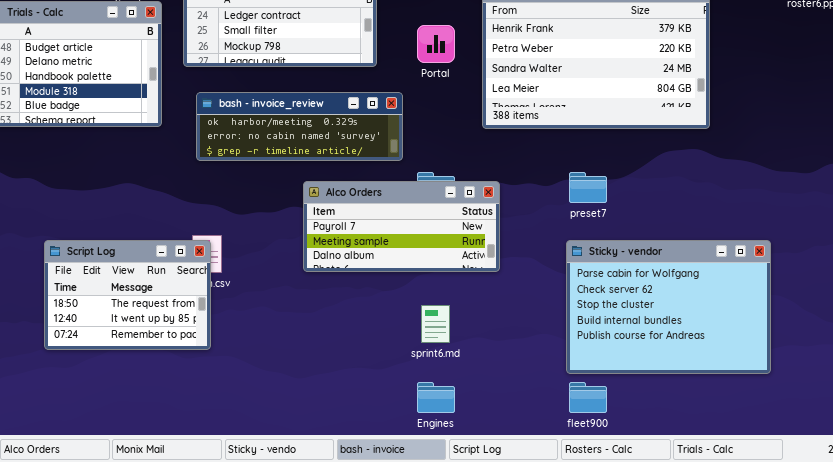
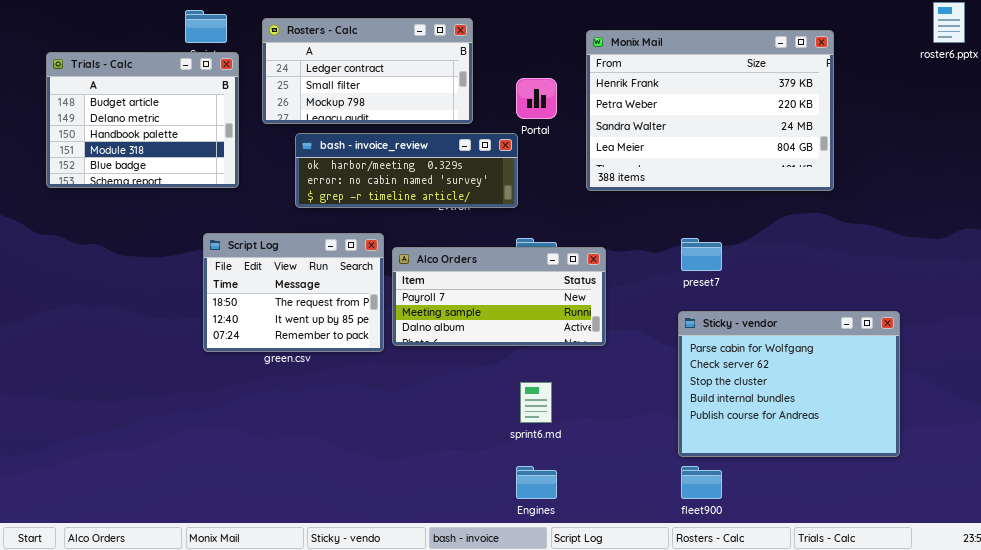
bash - invoice_review: [196,92,403,161] -> [295,133,518,208], moved
Script Log: [44,240,211,350] -> [203,233,384,352], moved

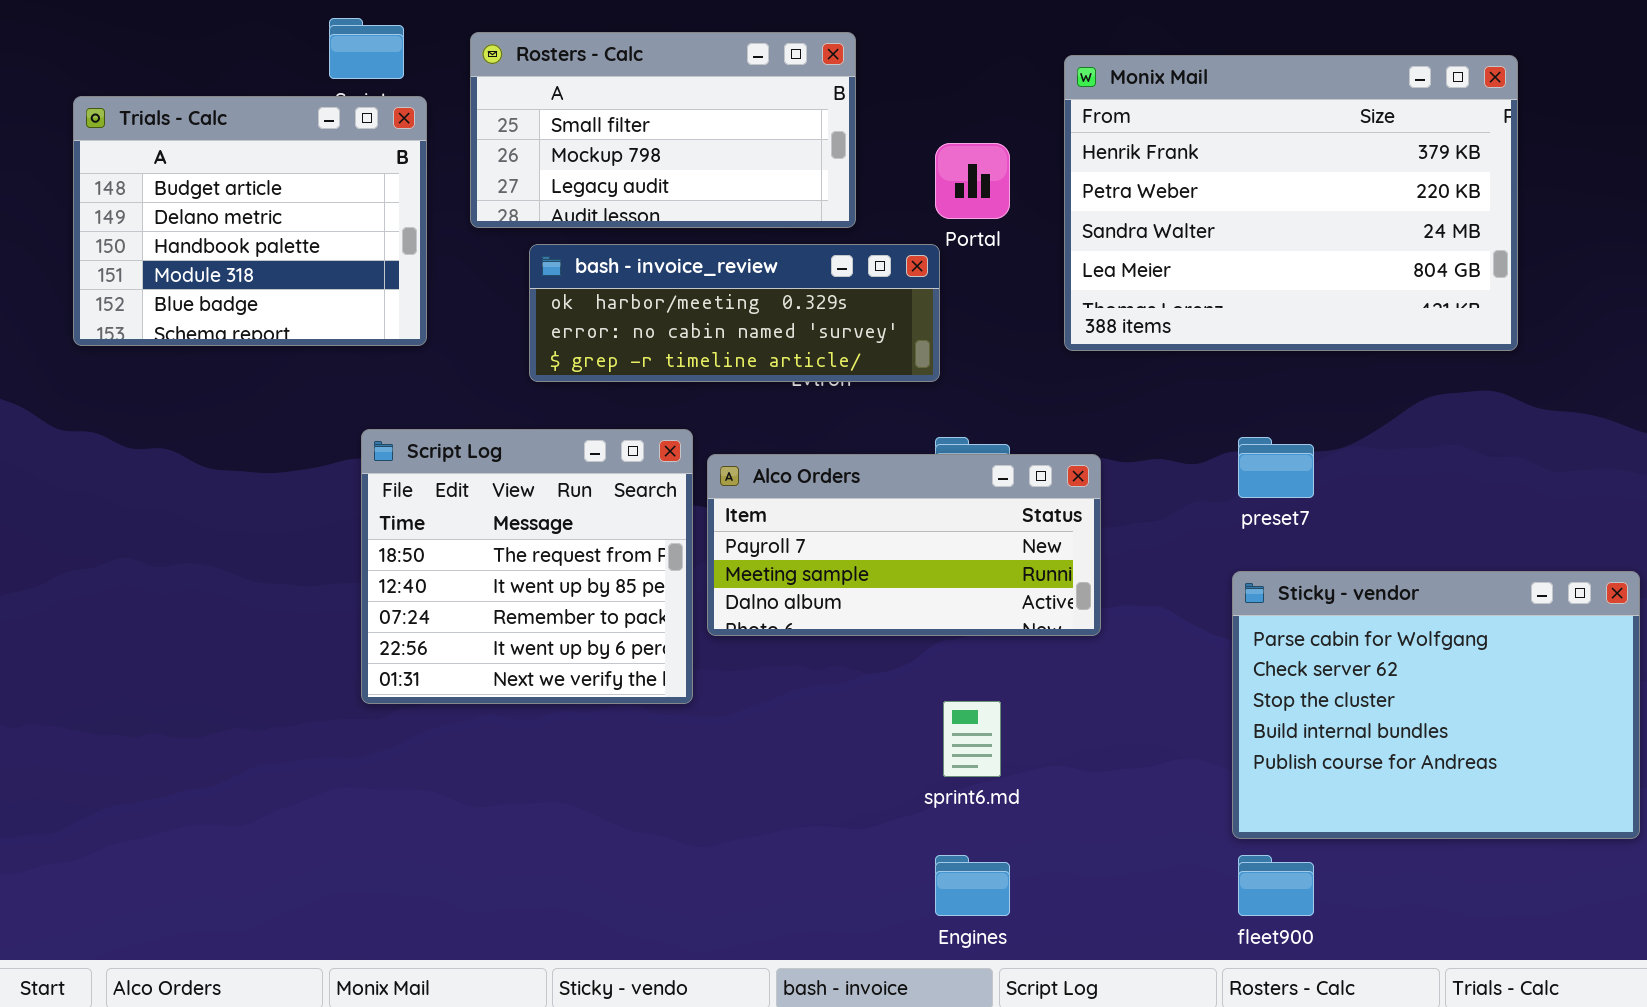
Rosters - Calc: [262,18,473,124] -> [470,32,856,228], scrolled down 1 row
Script Log: [203,233,384,352] -> [361,429,693,704], resized

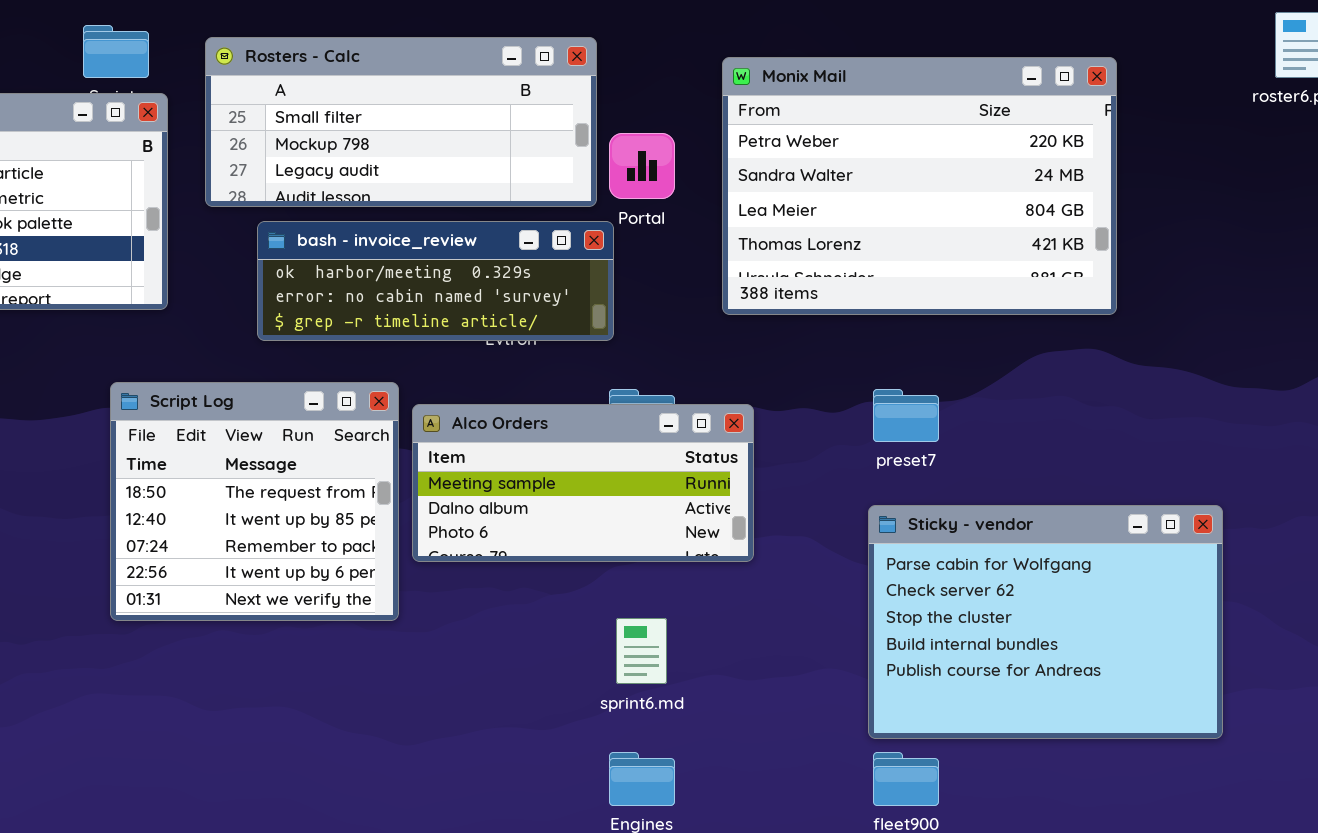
Rosters - Calc: [470,32,856,228] -> [205,37,597,207], resized
Monix Mail: [1064,55,1518,351] -> [722,57,1117,315], scrolled down 1 row
Alco Orders: [707,454,1101,636] -> [412,404,754,562], scrolled down 1 row

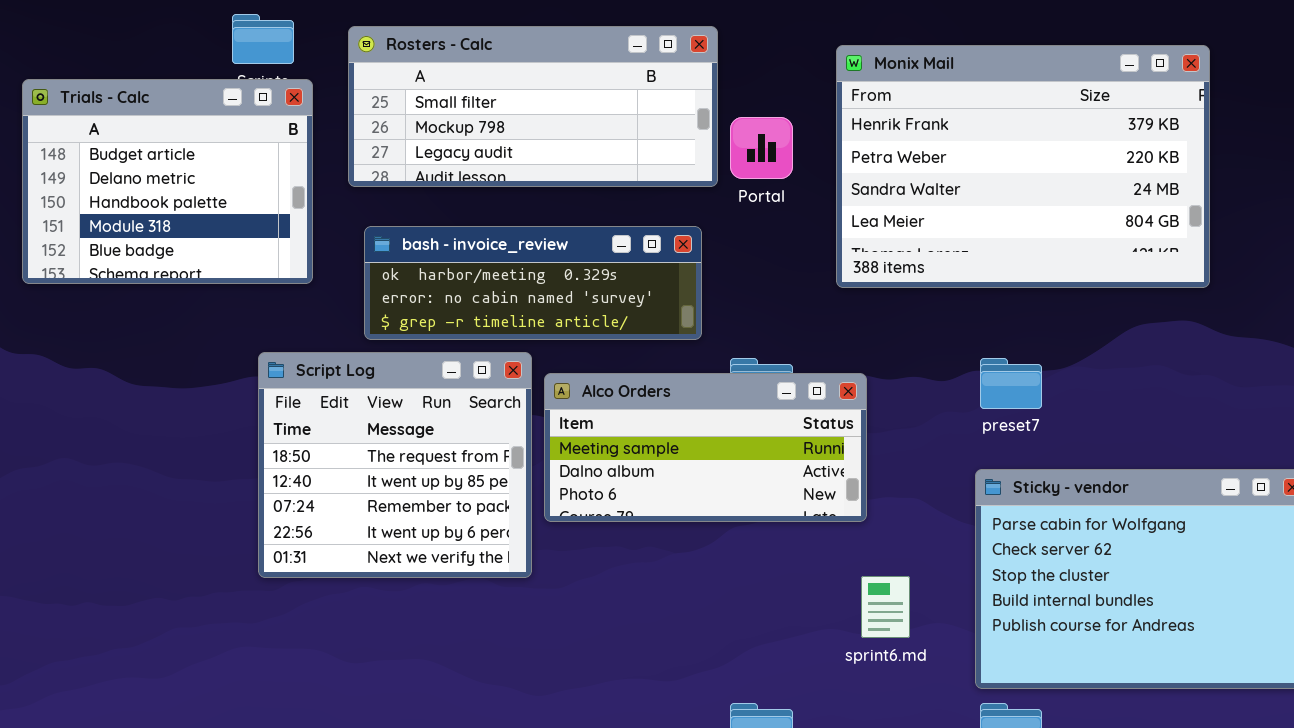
Monix Mail: [722,57,1117,315] -> [836,45,1210,288], scrolled up 1 row
bash - invoice_review: [257,221,614,341] -> [364,226,702,340], moved
sprint6.md: [616,618,667,684] -> [861,576,910,638], moved

